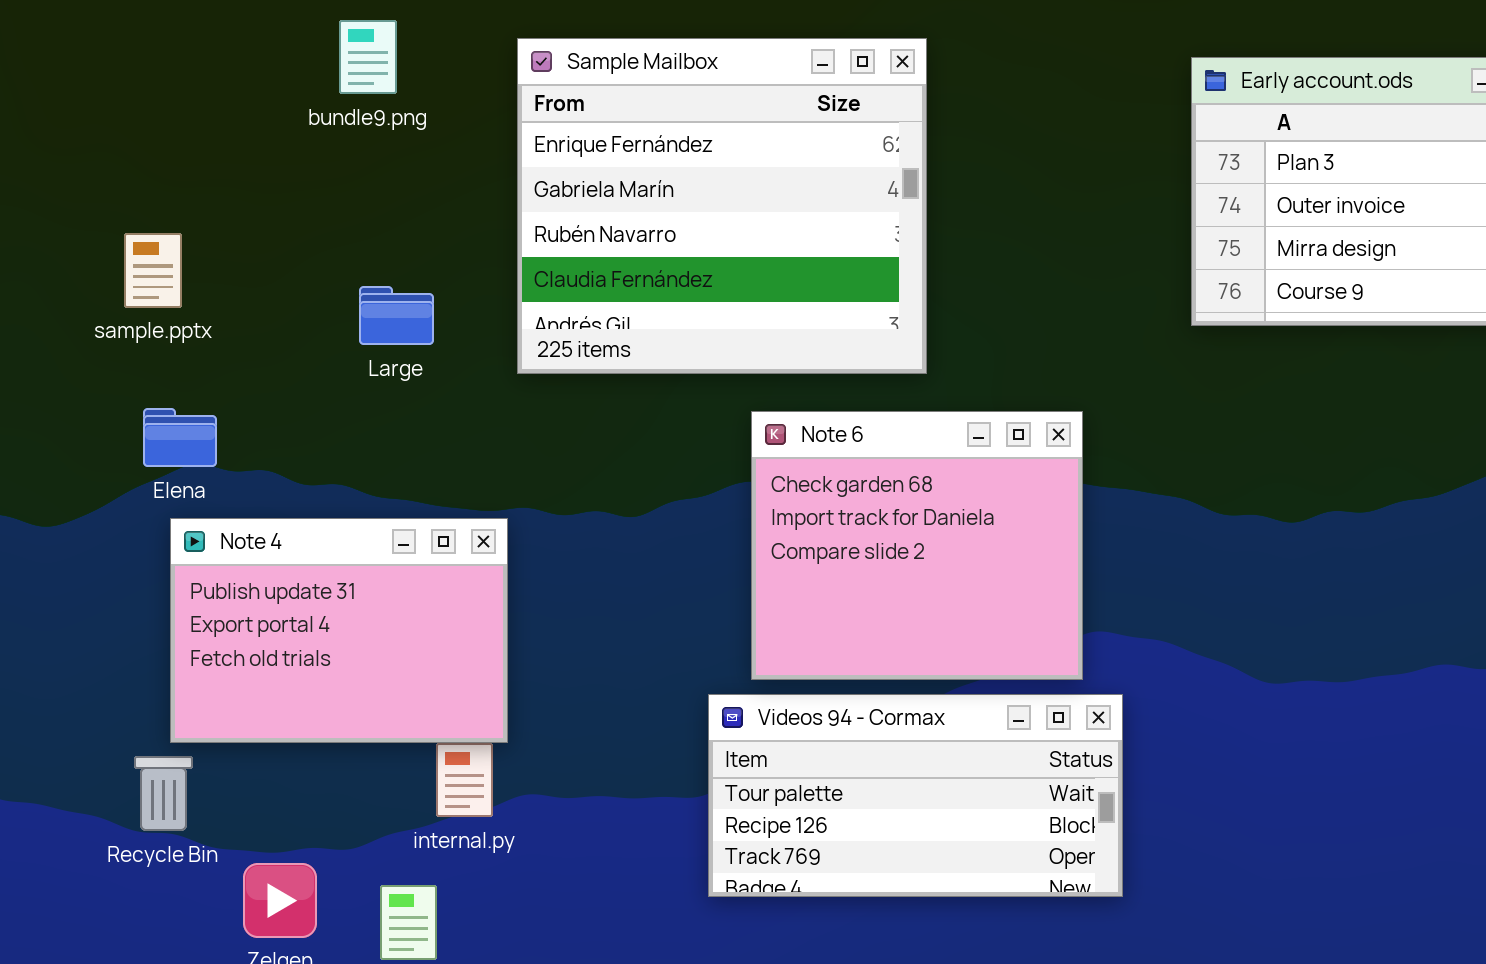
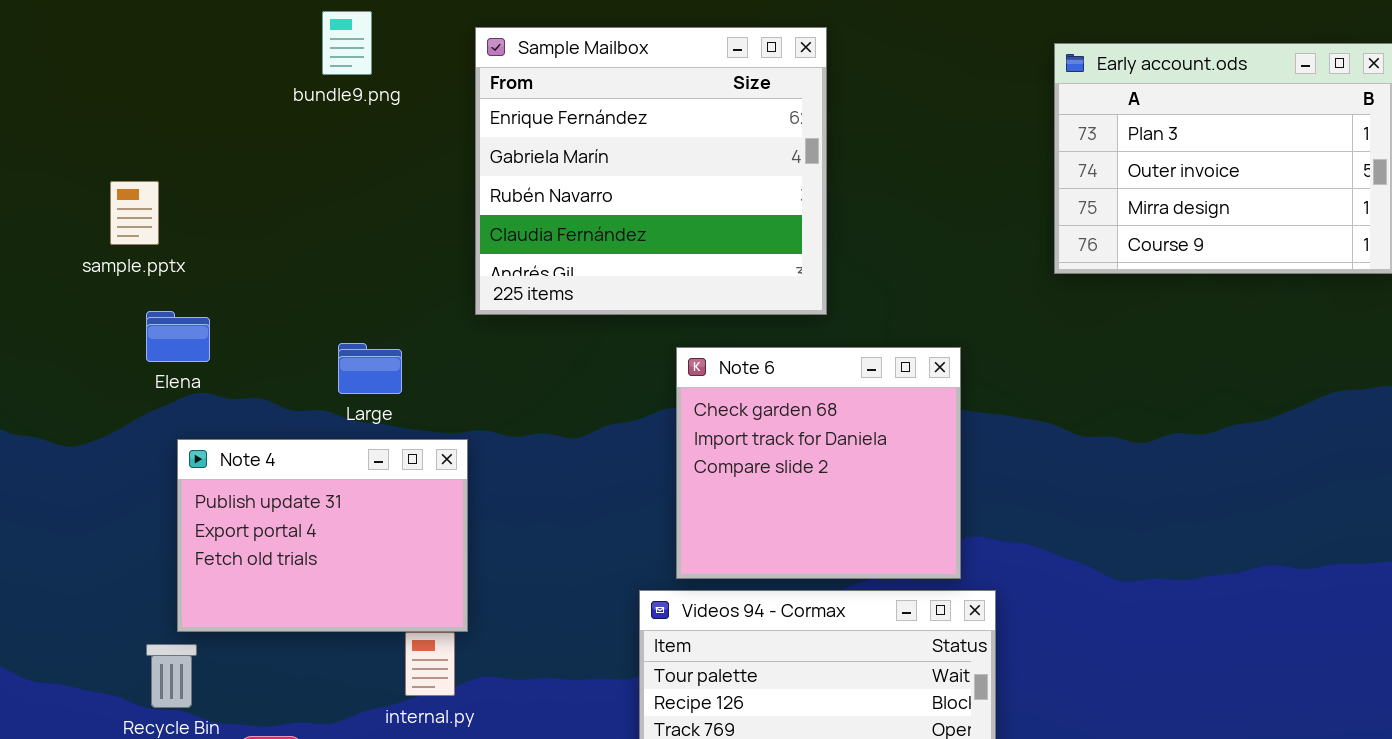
sample.pptx: [124,233,182,308] -> [110,181,159,245], moved
Large: [359,286,434,345] -> [338,343,402,394], moved
Elena: [143,408,217,467] -> [146,311,210,362], moved

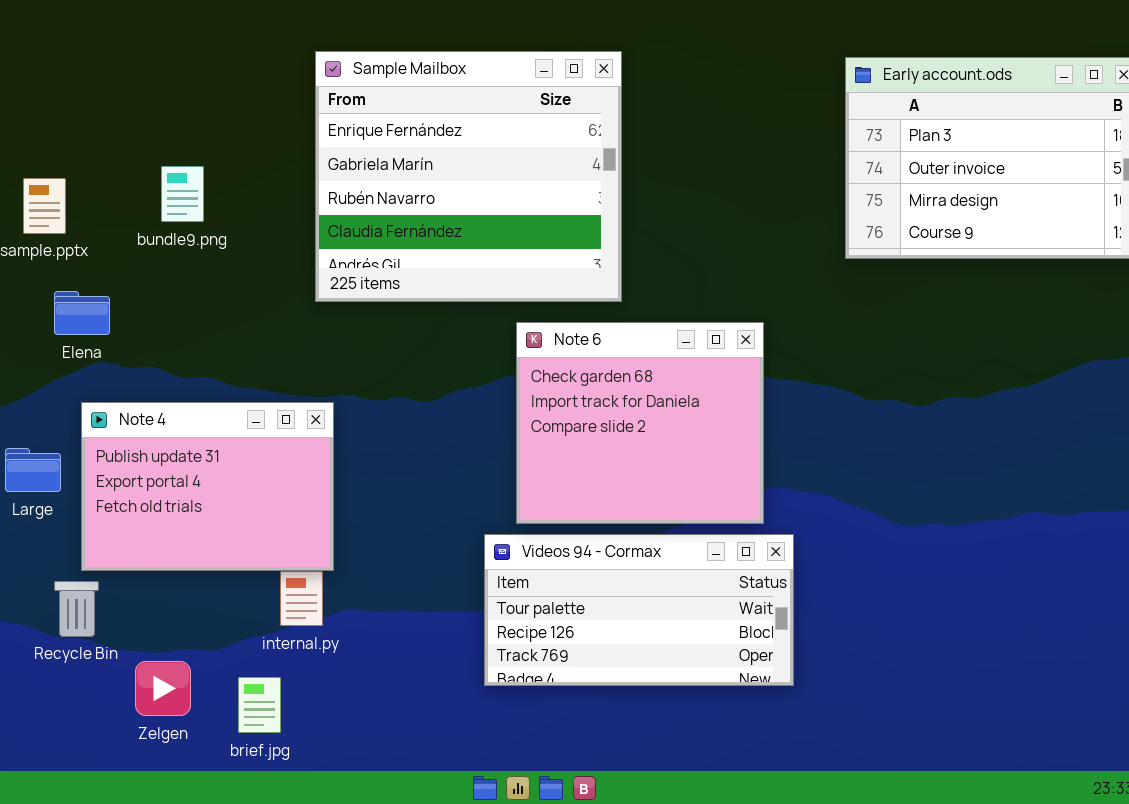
bundle9.png: [322,11,372,75] -> [161,166,204,222], moved
Sample Mailbox: [475,27,827,315] -> [315,51,622,302], moved
Large: [338,343,402,394] -> [5,448,61,492], moved

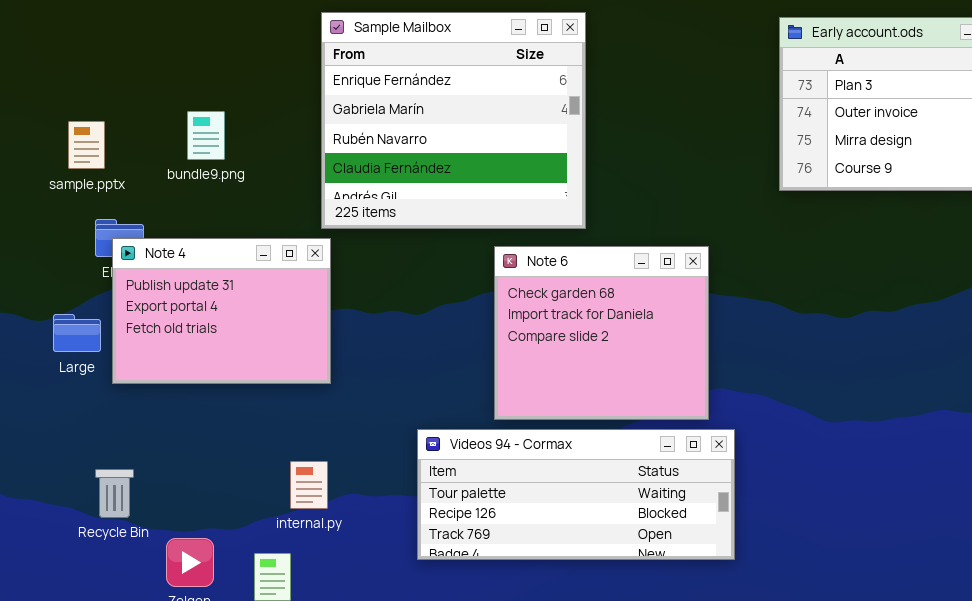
Note 4: [81,402,334,571] -> [112,238,331,384], moved
Large: [5,448,61,492] -> [53,314,101,352], moved
Videos 94 - Cormax: [484,534,794,686] -> [417,429,735,560], resized

